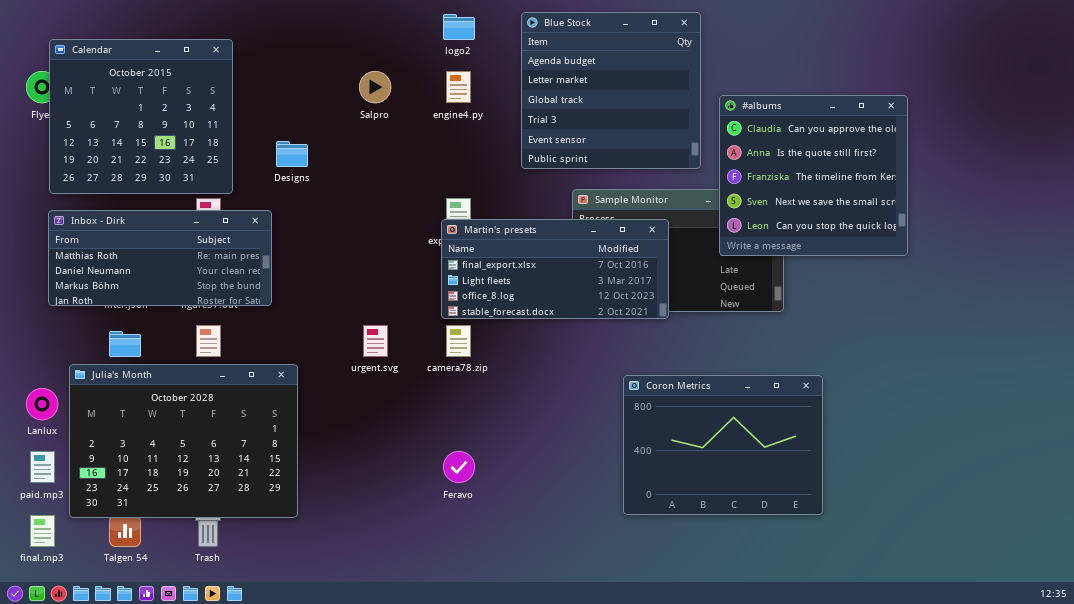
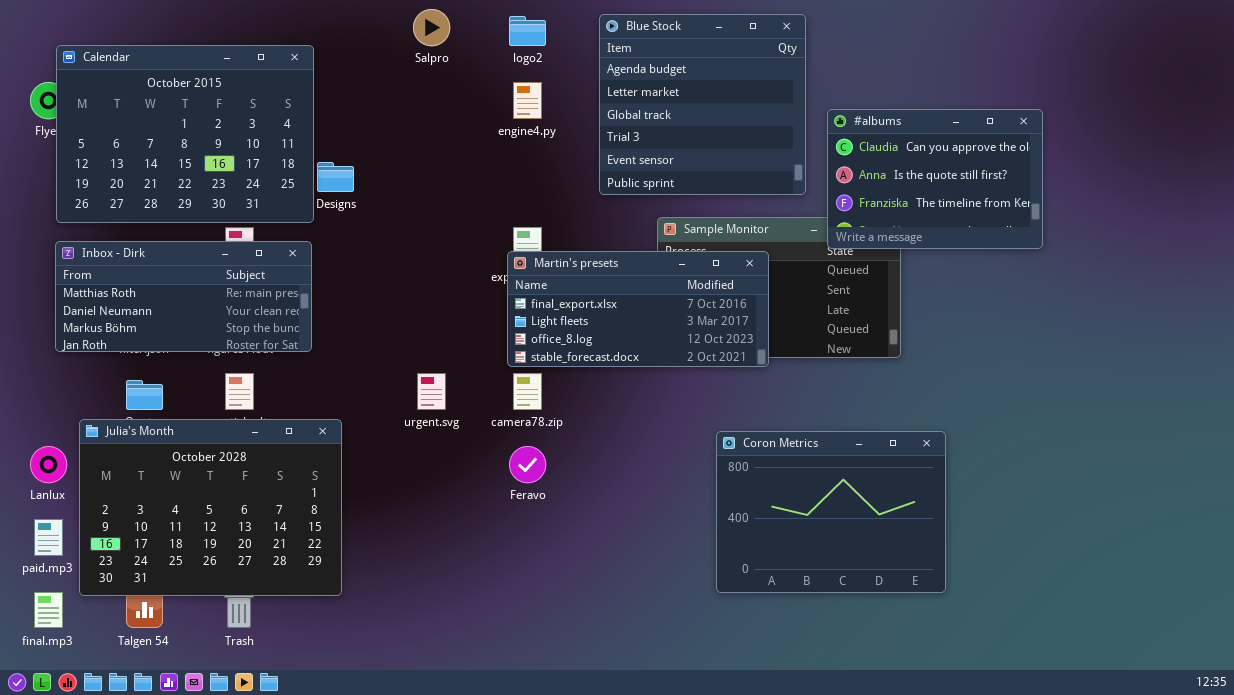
Calendar: [49,39,233,194] -> [56,45,314,223], resized
Salpro: [359,71,391,103] -> [413,9,450,46], moved
#albums: [719,95,908,256] -> [827,109,1043,249], resized
Feravo: [443,451,475,483] -> [509,446,546,483], moved

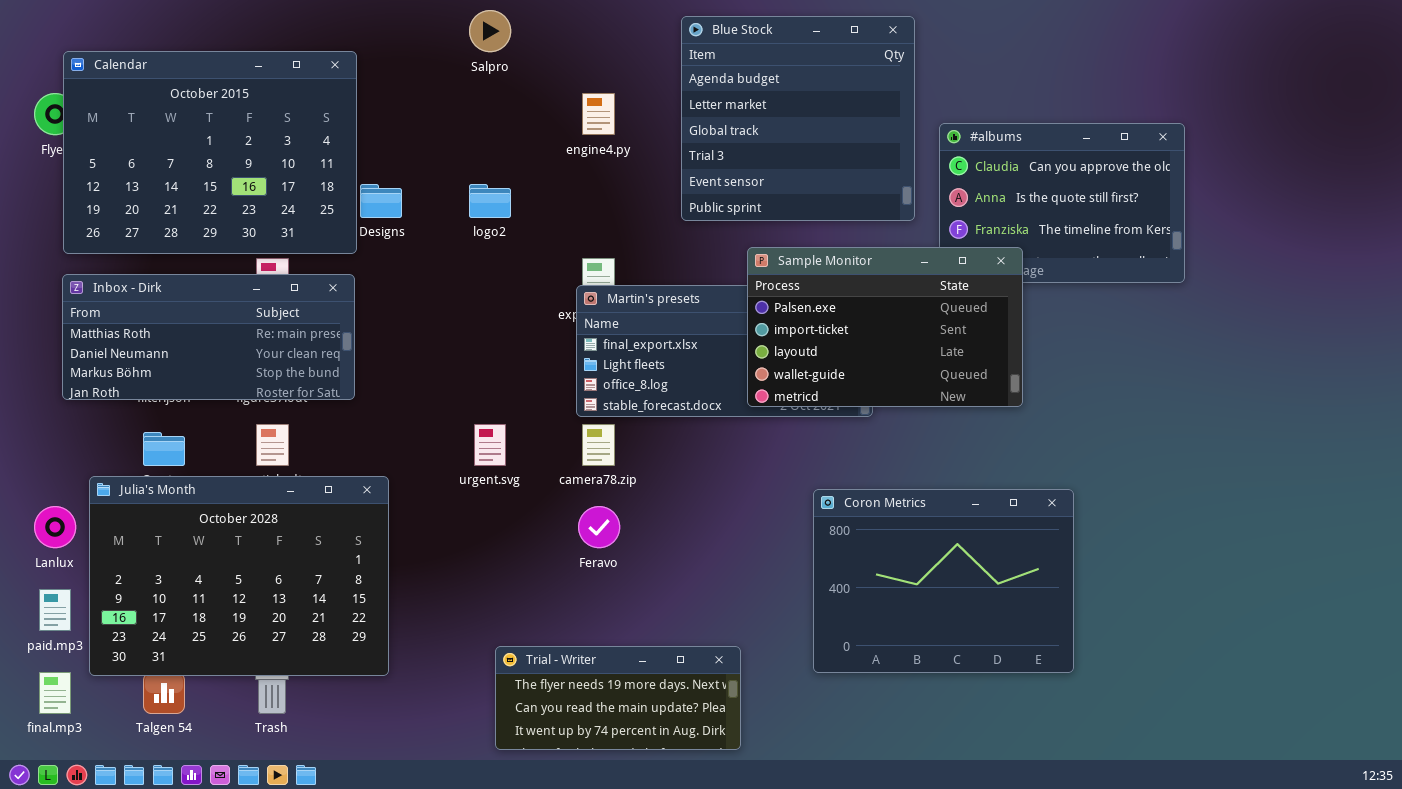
logo2: [509,16,546,46] -> [469,184,511,218], moved
Sample Monitor: [657,217,901,358] -> [747,247,1023,407], raised
Trial - Writer: none -> [495,646,741,750], opened

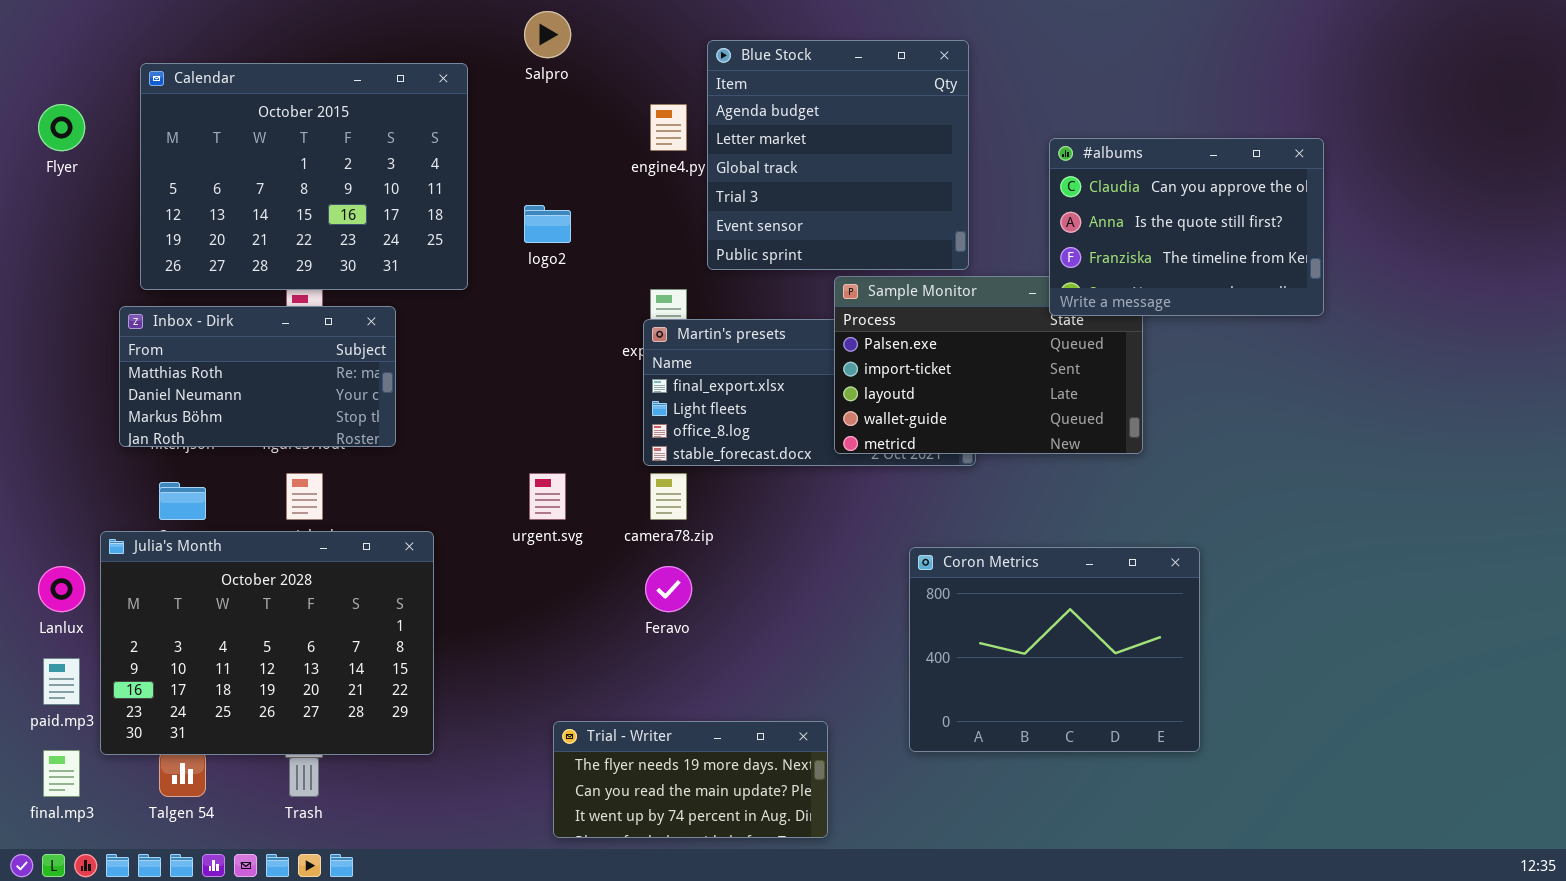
Blue Stock: [681,16,915,221] -> [707,40,969,270], moved
Calendar: [63,51,357,254] -> [140,63,468,290], moved
#albums: [939,123,1185,283] -> [1049,138,1324,316], raised
Inbox - Dirk: [62,274,355,400] -> [119,306,396,447], resized

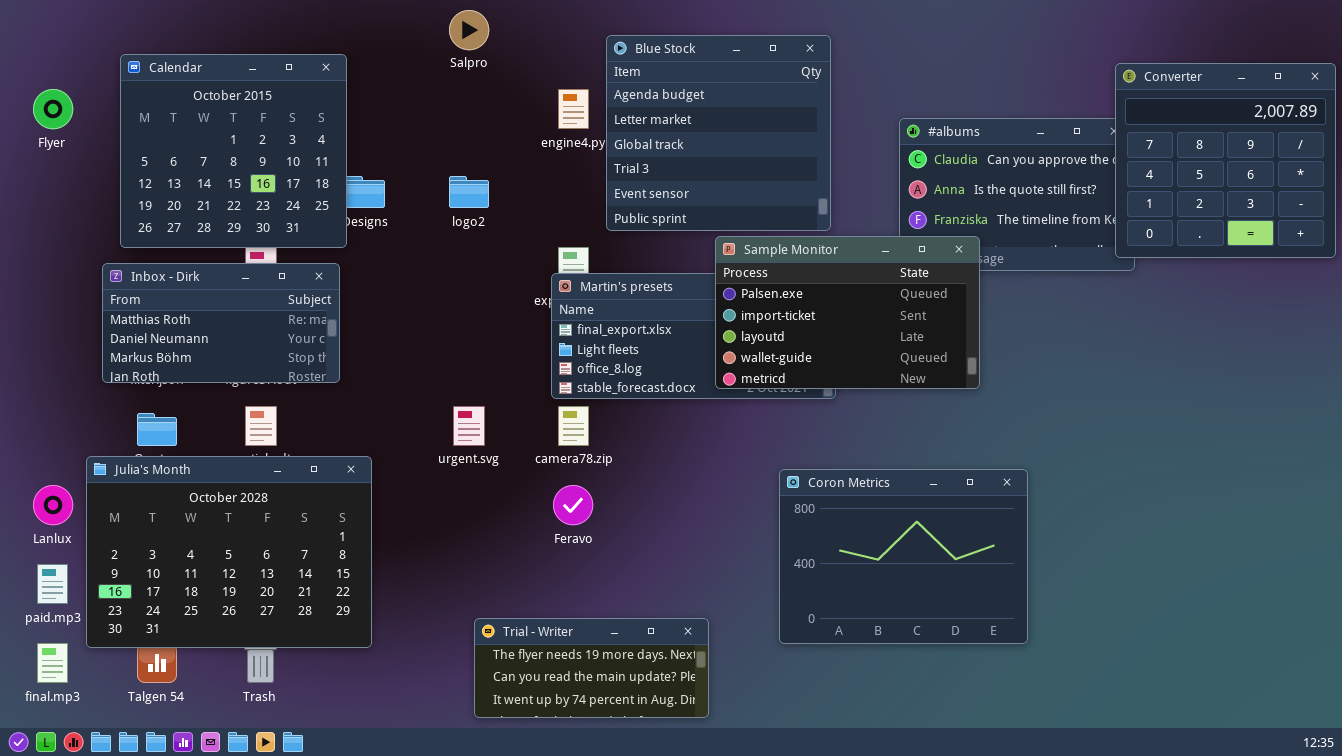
Calendar: [140,63,468,290] -> [120,54,347,248], resized
Converter: none -> [1115,63,1336,258], opened
Sample Monitor: [834,276,1143,454] -> [715,236,980,389], raised

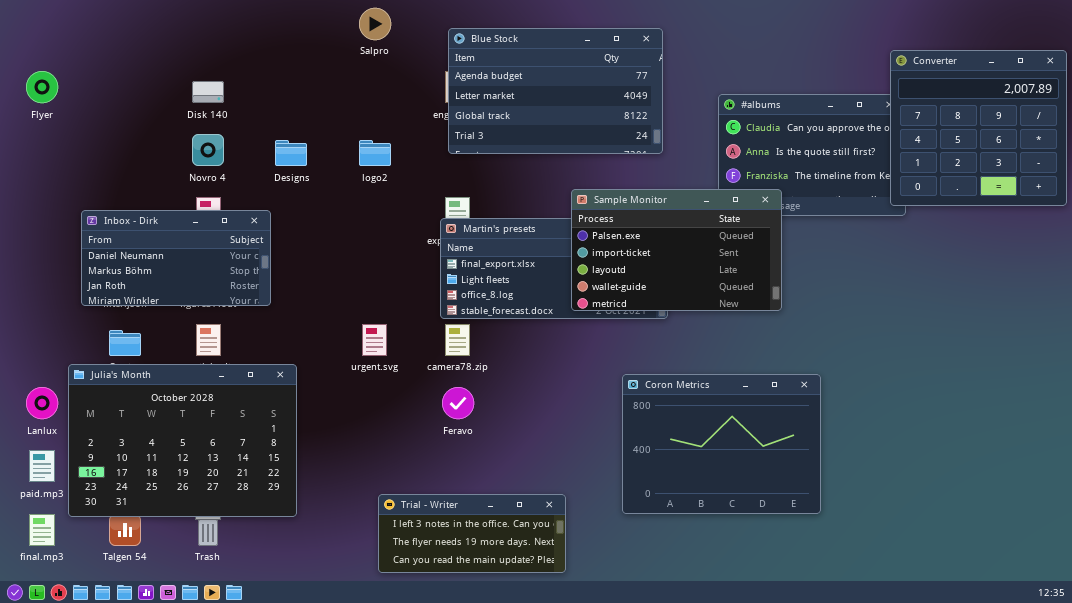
Blue Stock: [606,35,831,231] -> [448,28,663,154], resized
Calendar: [120,54,347,248] -> none, closed
Inbox - Dirk: [102,263,340,383] -> [81,210,271,306], scrolled down 1 row
Trial - Writer: [474,618,709,718] -> [378,494,566,573], scrolled up 1 row

